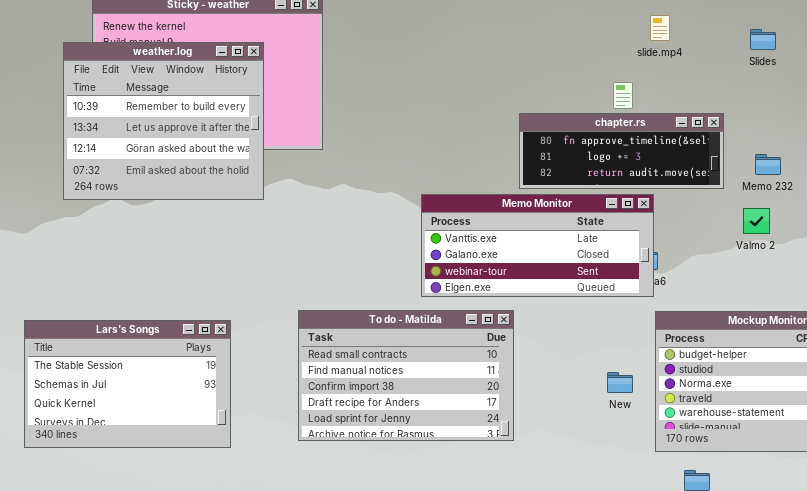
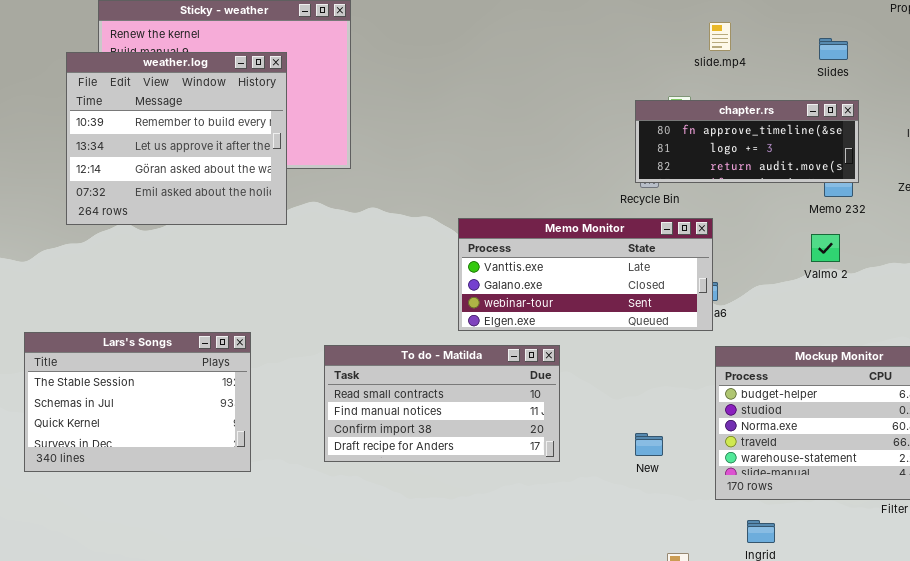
chapter.rs: [519,113,724,189] -> [635,100,859,183], moved
To do - Matilda: [298,310,514,441] -> [324,345,560,462], resized
Lars's Songs: [24,320,231,448] -> [24,332,251,472], moved
New: [607,372,633,393] -> [635,433,663,456], moved

